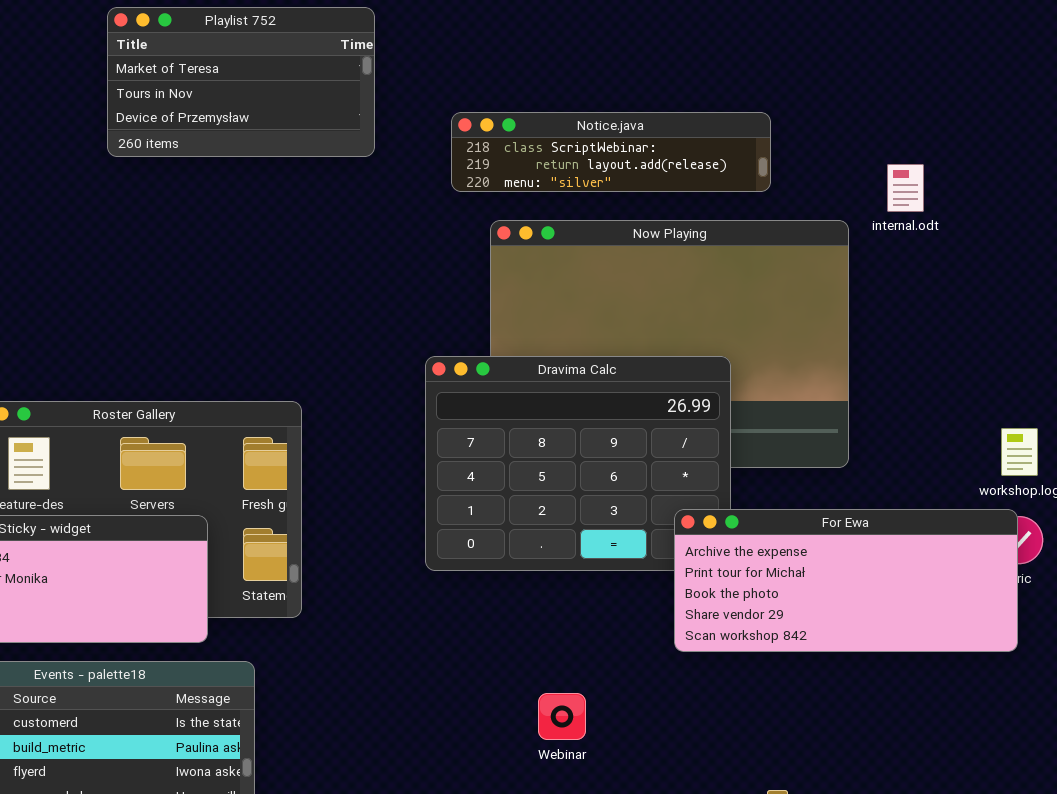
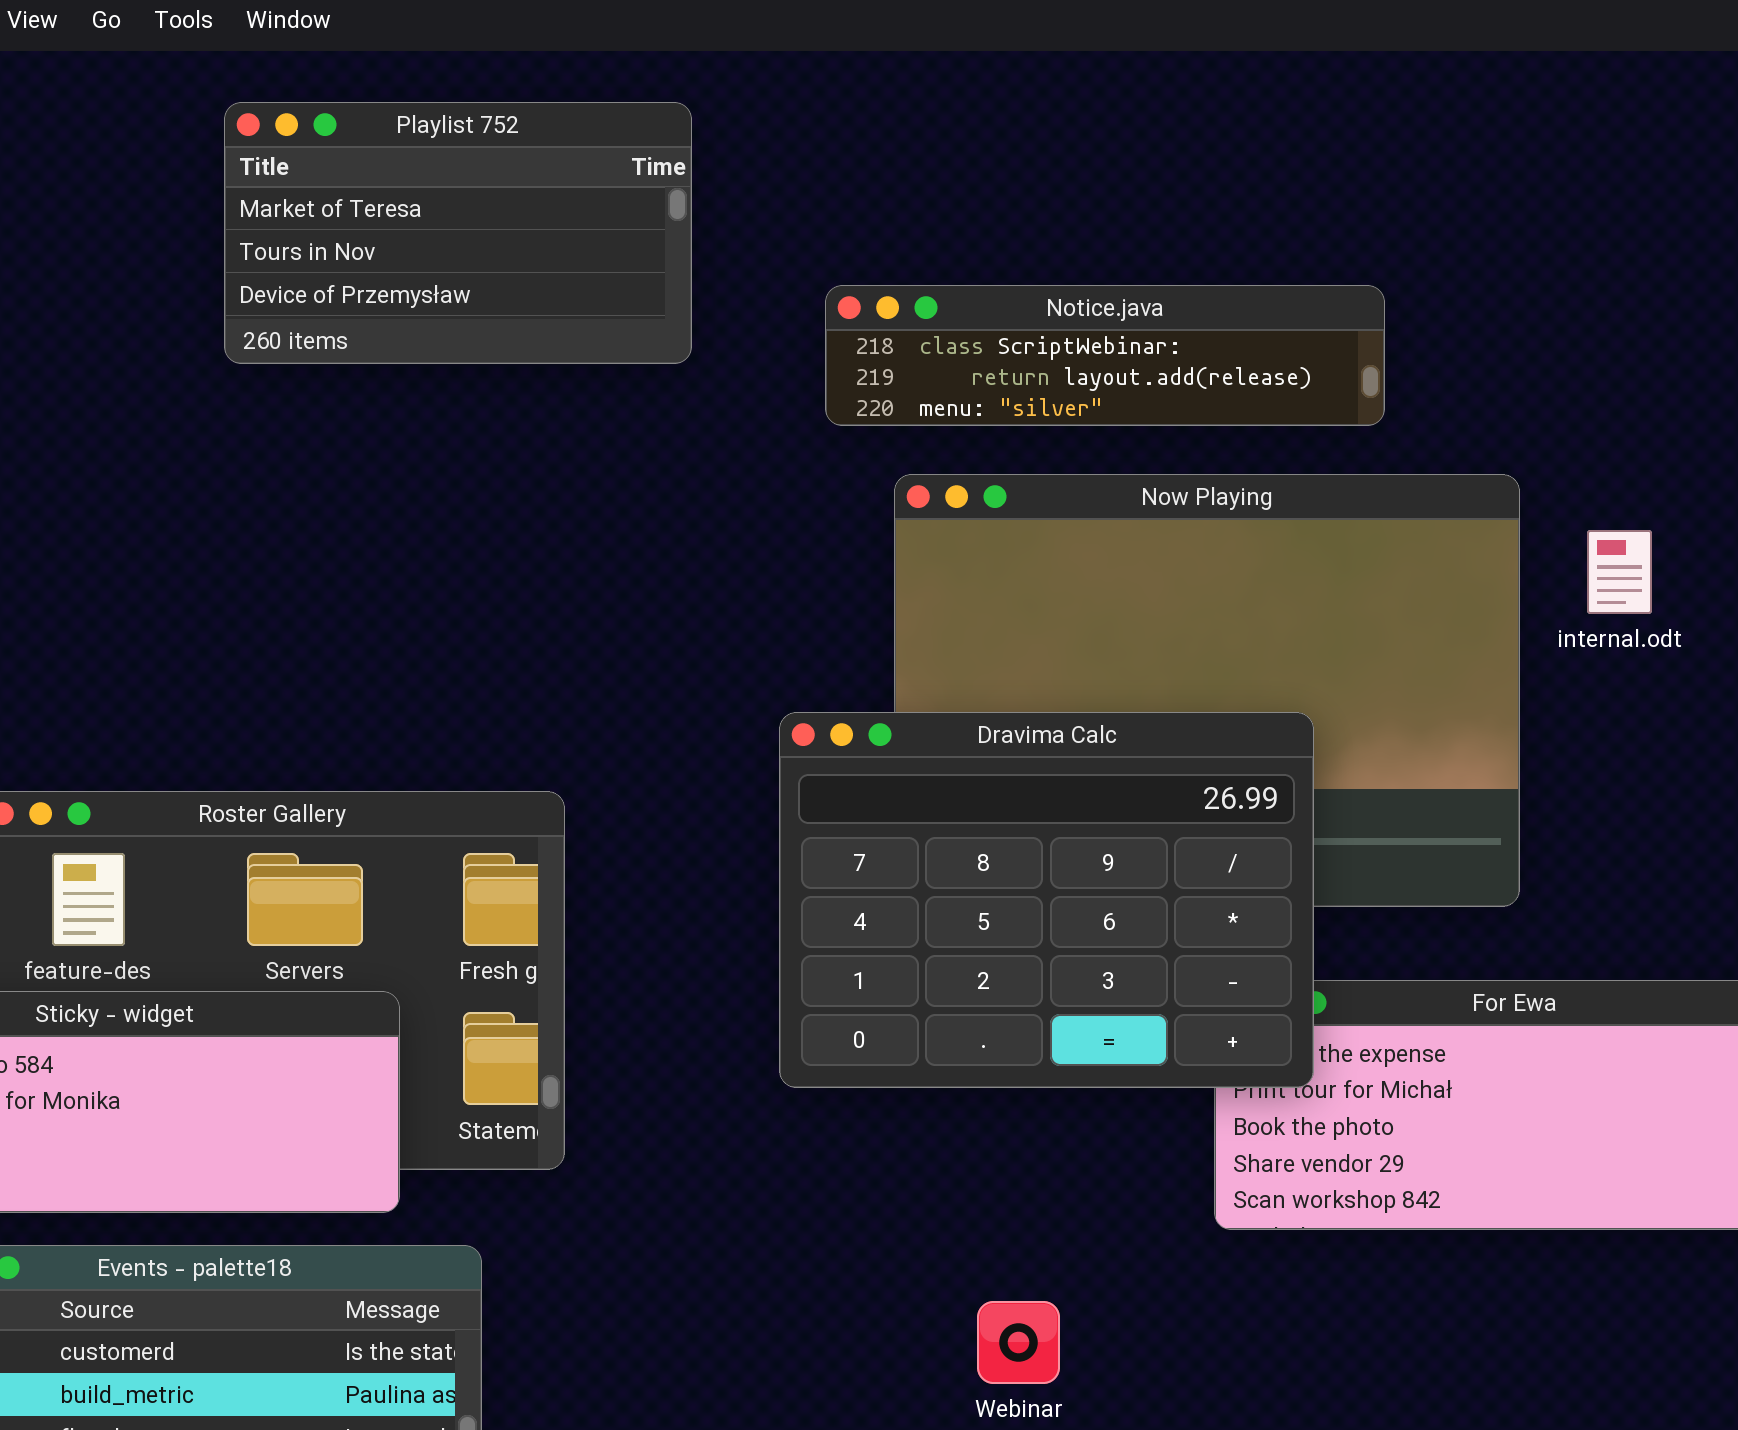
internal.odt: [887,164,924,212] -> [1587,530,1652,614], moved
Dravima Calc: [425,356,731,571] -> [779,712,1314,1088], raised

